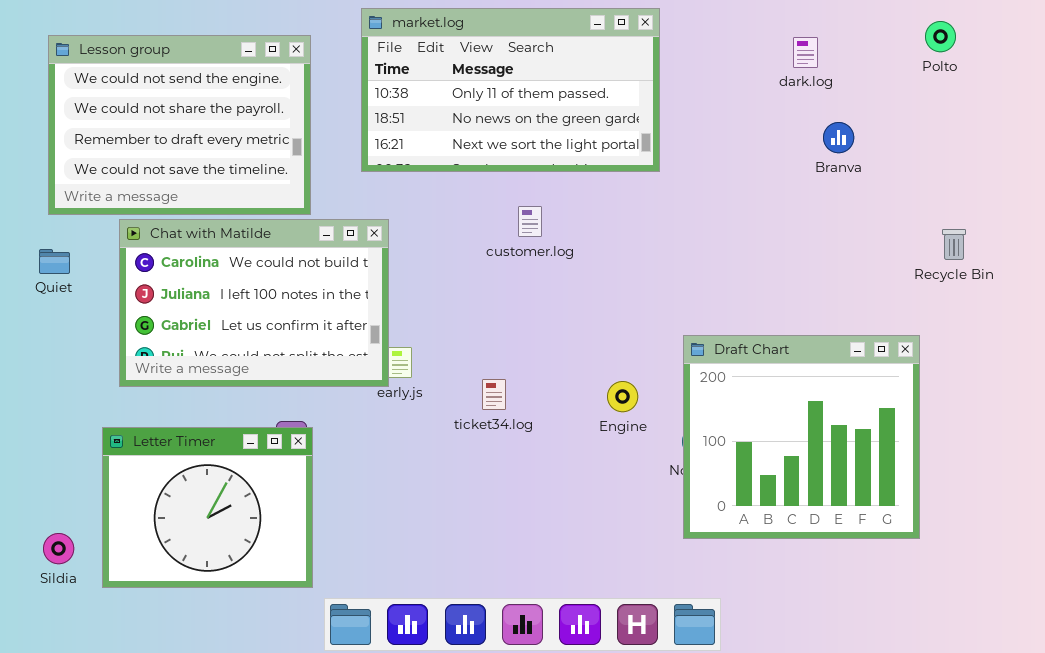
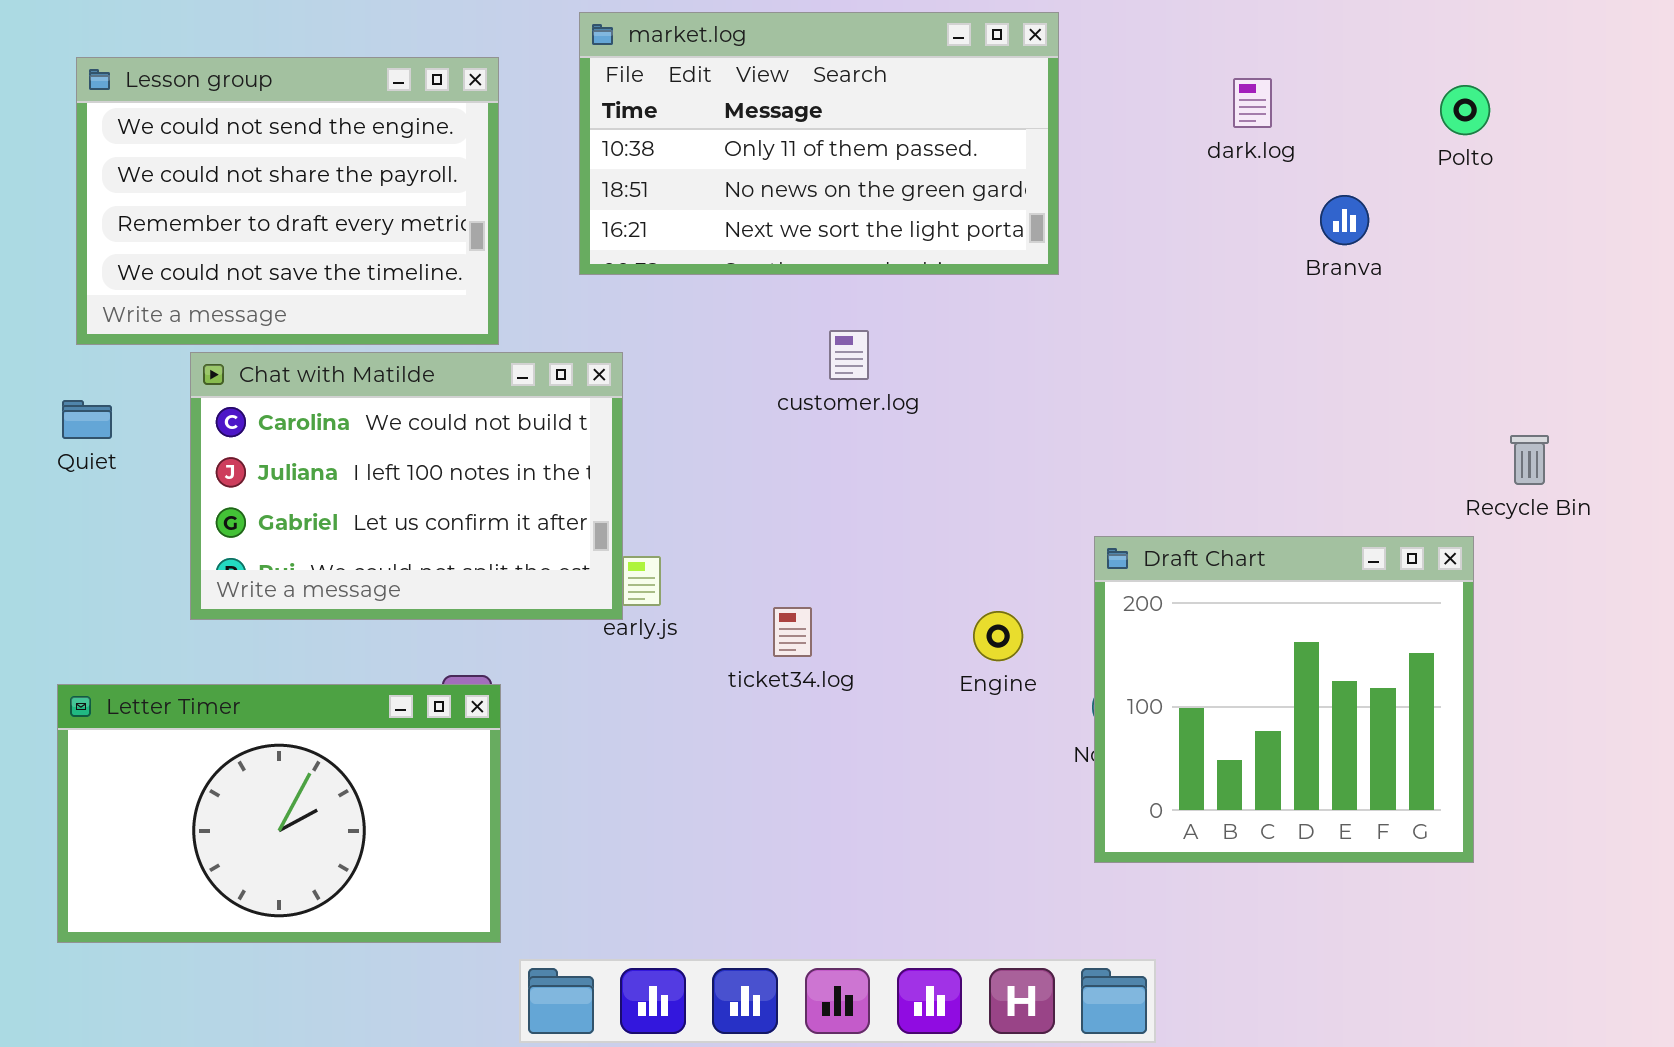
Polto: [925,21,956,52] -> [1440,85,1490,135], moved
dark.log: [793,37,818,68] -> [1233,78,1272,128], moved
Recycle Bin: [942,229,966,260] -> [1510,435,1549,485], moved
Letter Timer: [102,427,313,588] -> [57,684,501,943], resized

